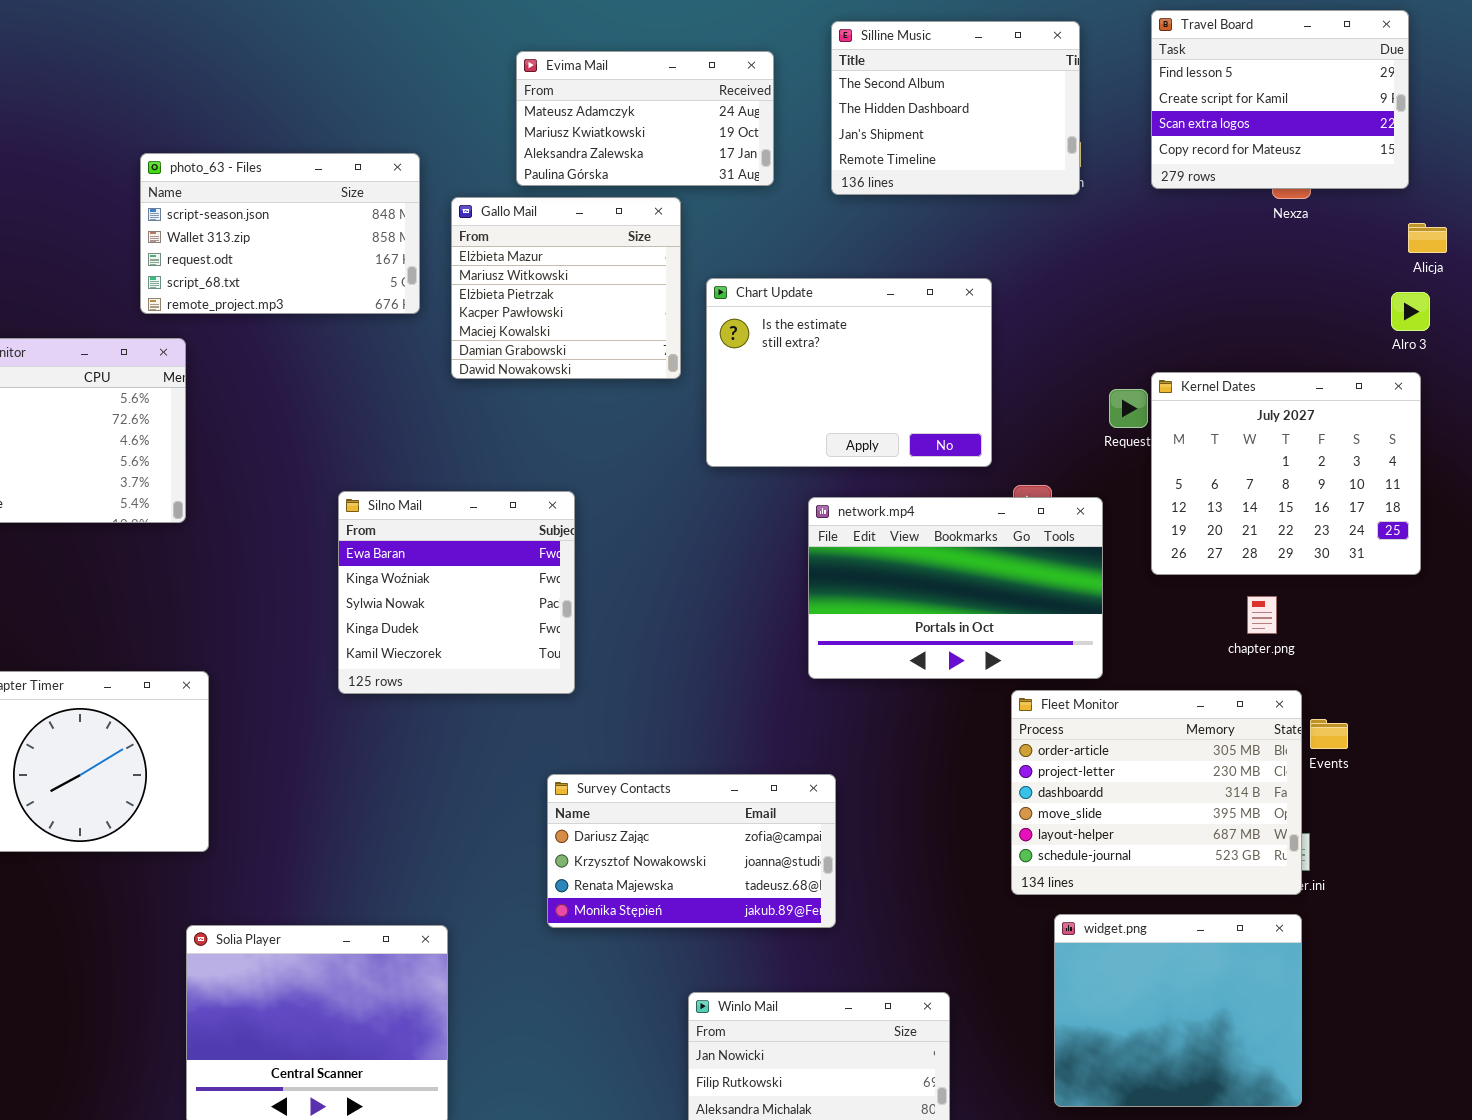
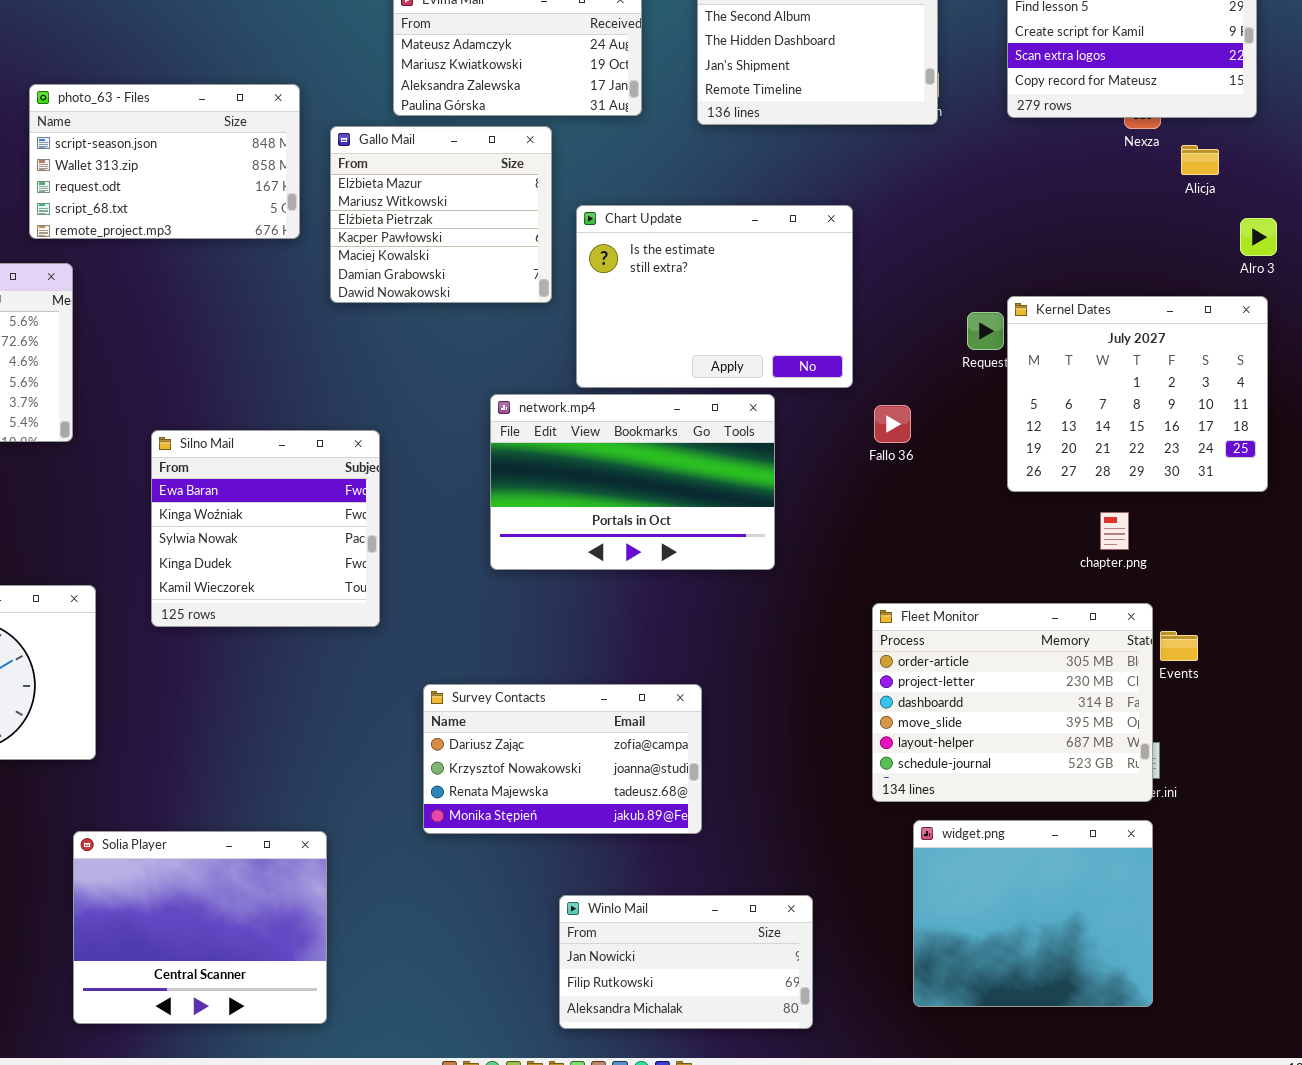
Alicja: [1408,223,1447,253] -> [1181,145,1219,175], moved
Silno Mail: [338,491,575,694] -> [151,430,380,627], moved
network.mp4: [808,497,1103,679] -> [490,394,775,570], moved

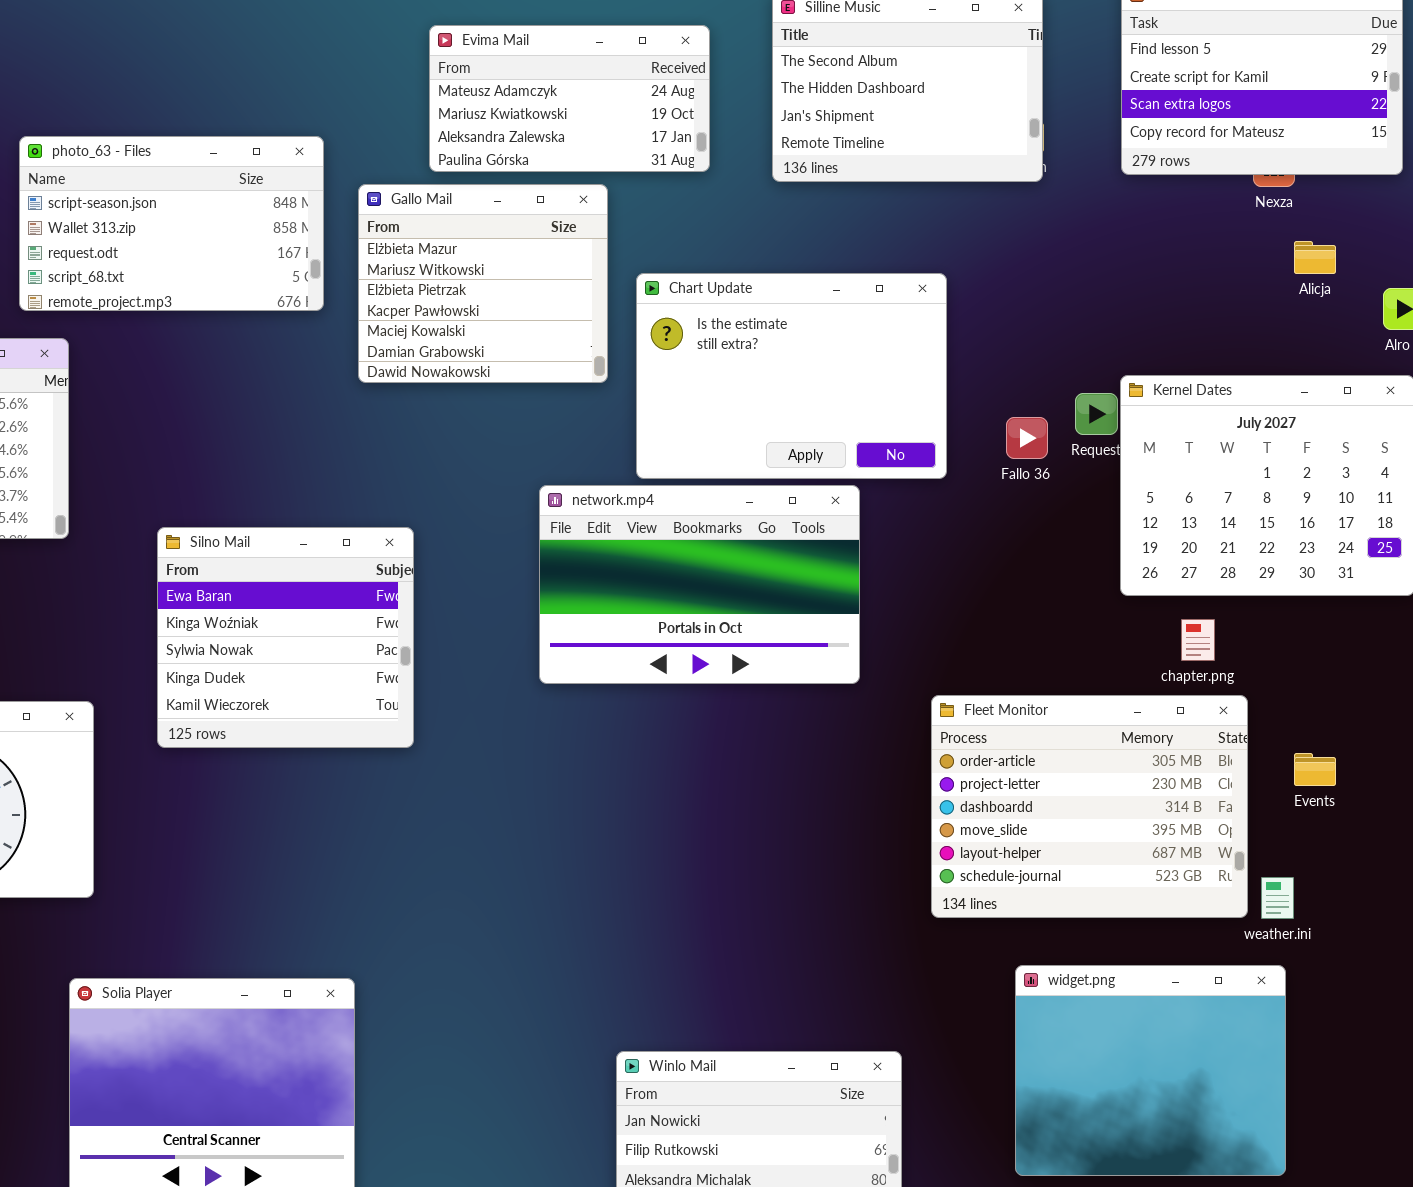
Alicja: [1181,145,1219,175] -> [1294,241,1336,274], moved
Fallo 36: [874,405,911,443] -> [1006,417,1048,459], moved
chapter.png: [1100,512,1129,550] -> [1181,619,1215,661], moved
Fleet Monitor: [872,603,1153,802] -> [931,695,1248,918], moved
Survey Contacts: [423,684,702,834] -> none, closed

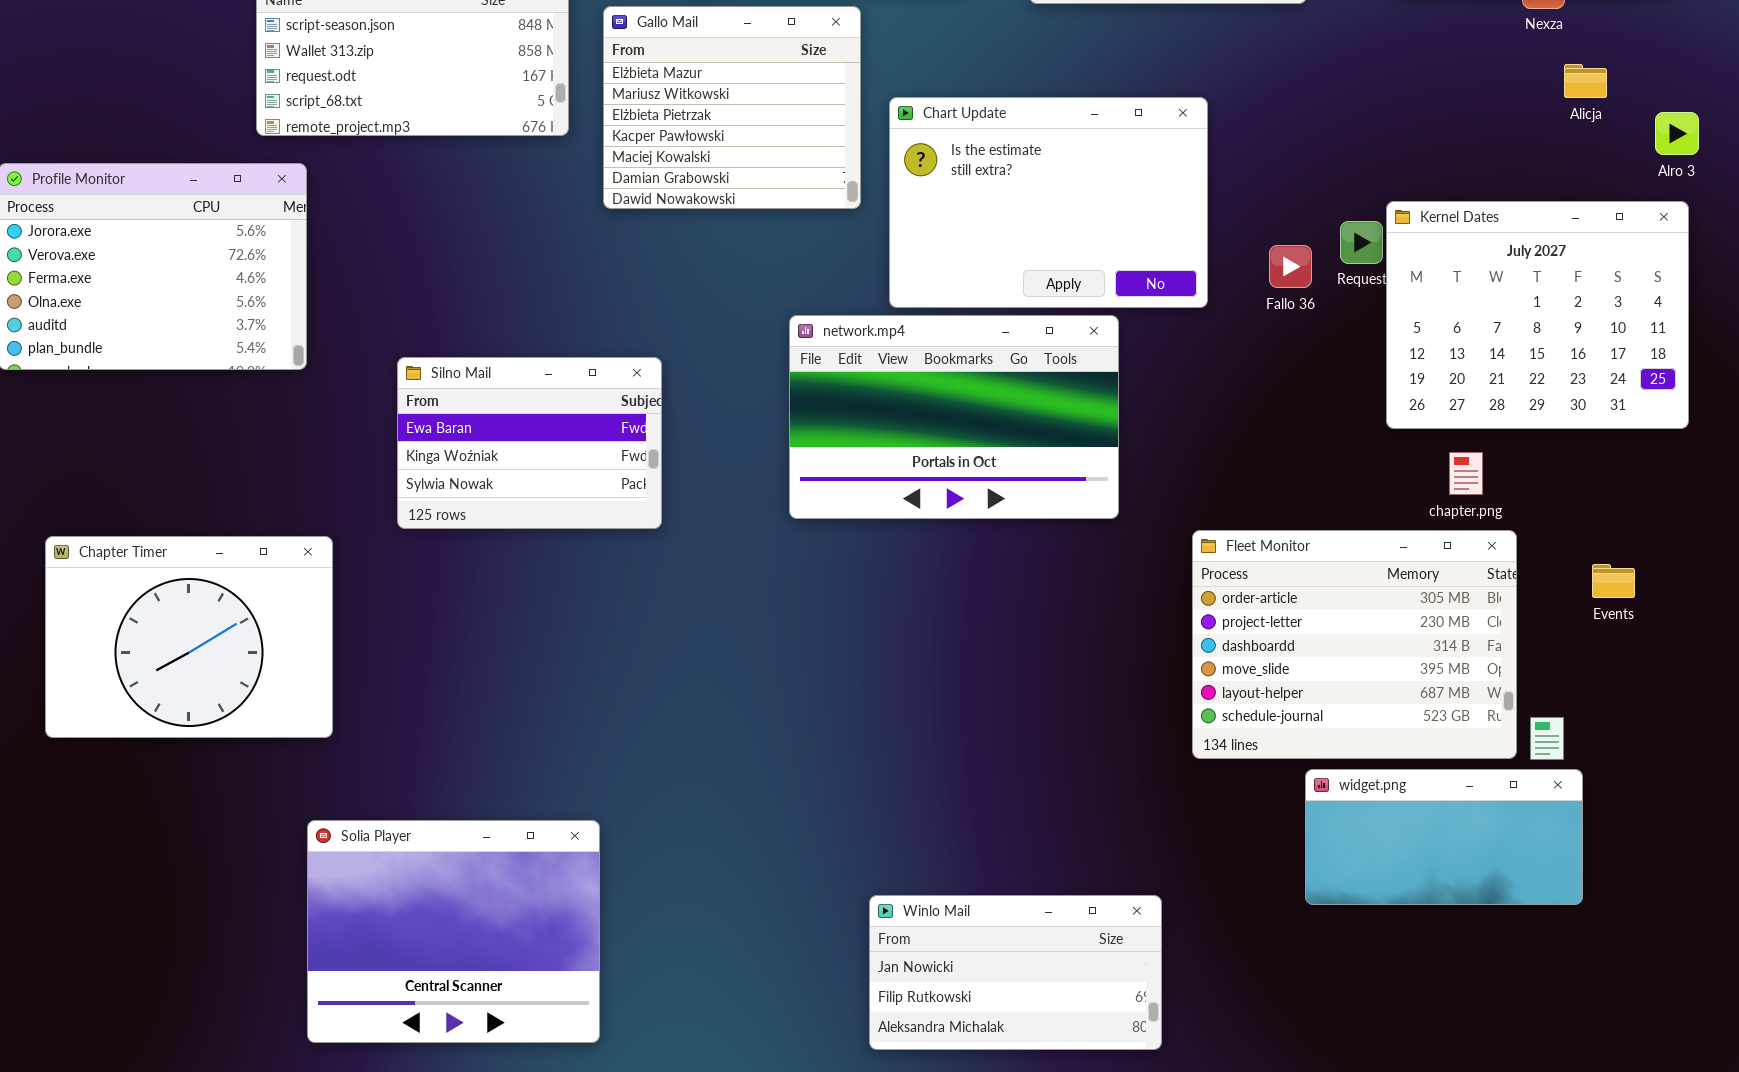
Silno Mail: [157,527,414,748] -> [397,357,662,529], resized
Events: [1294,753,1336,786] -> [1592,564,1635,598], moved
widget.png: [1015,965,1286,1176] -> [1305,769,1583,905], moved, resized

